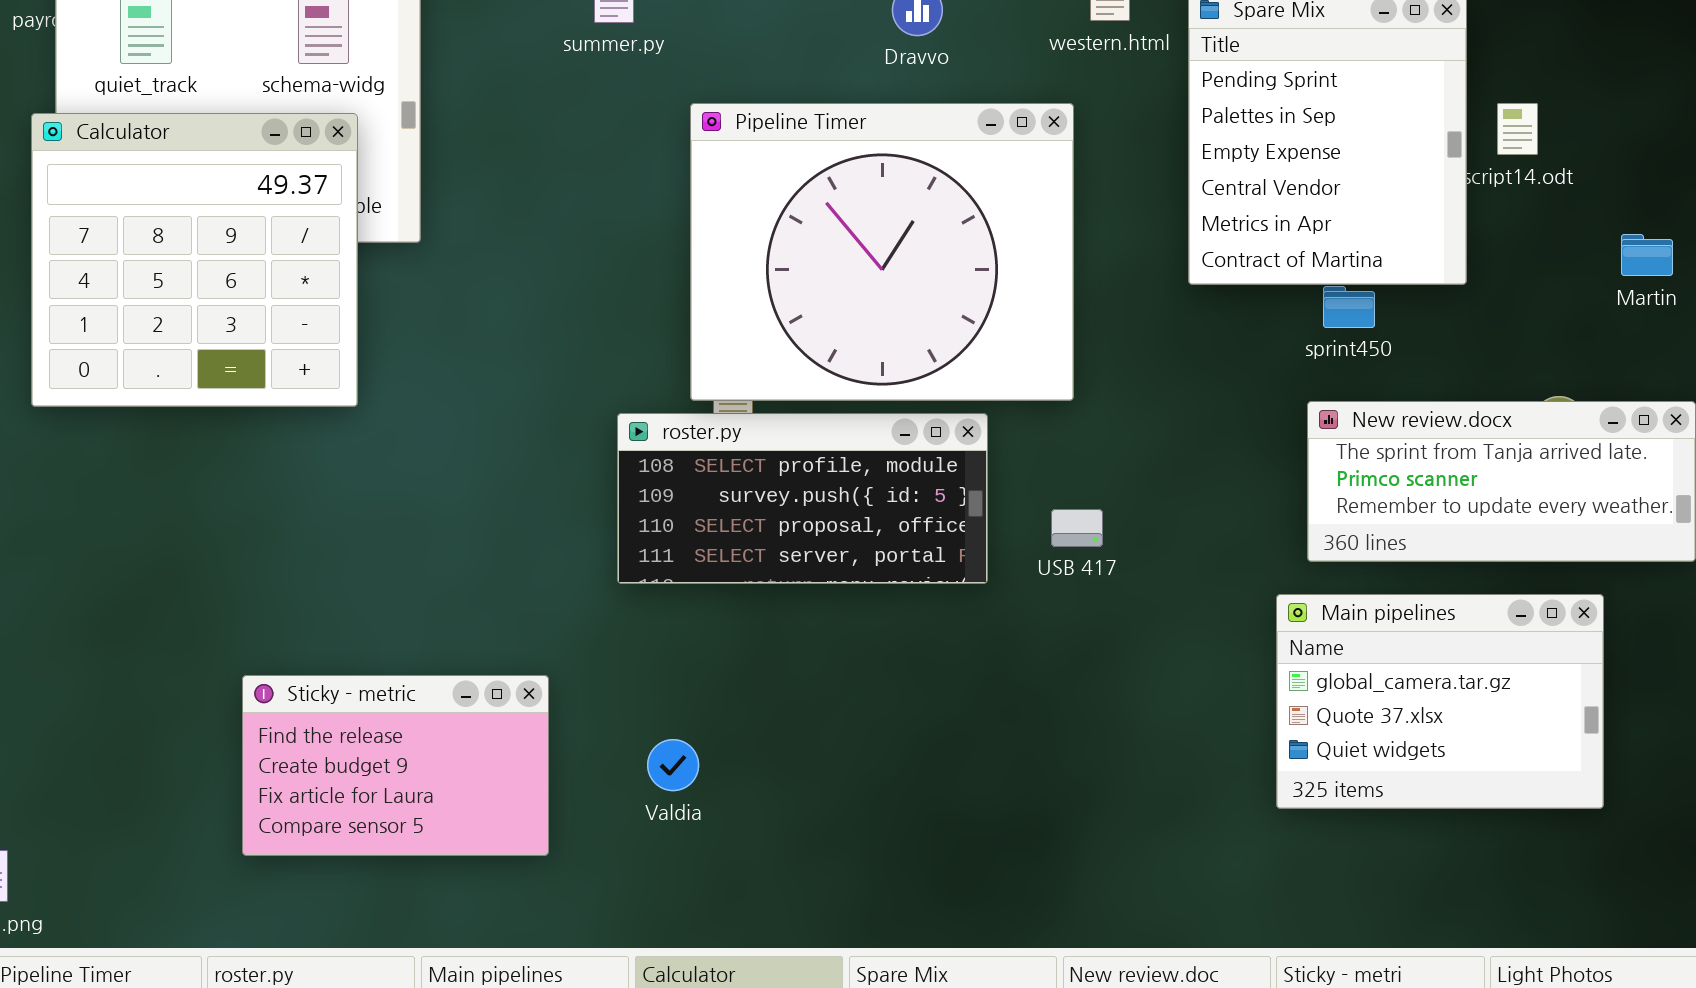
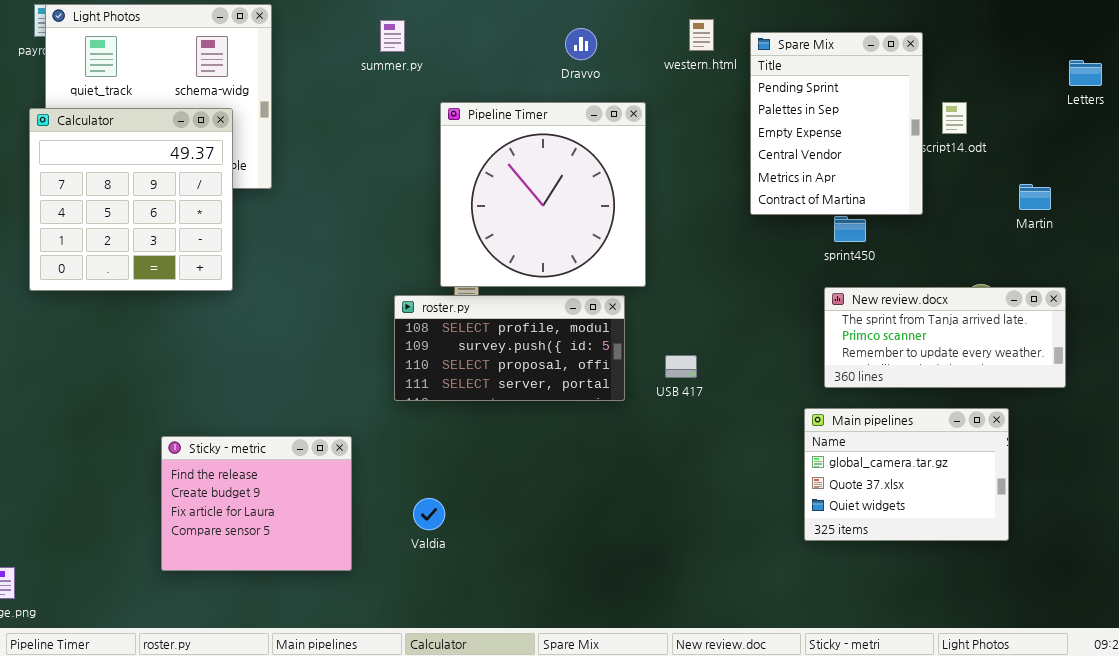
Pipeline Timer: [690,103,1074,401] -> [440,102,646,287], resized
Sticky - metric: [242,675,549,856] -> [161,436,352,571], resized

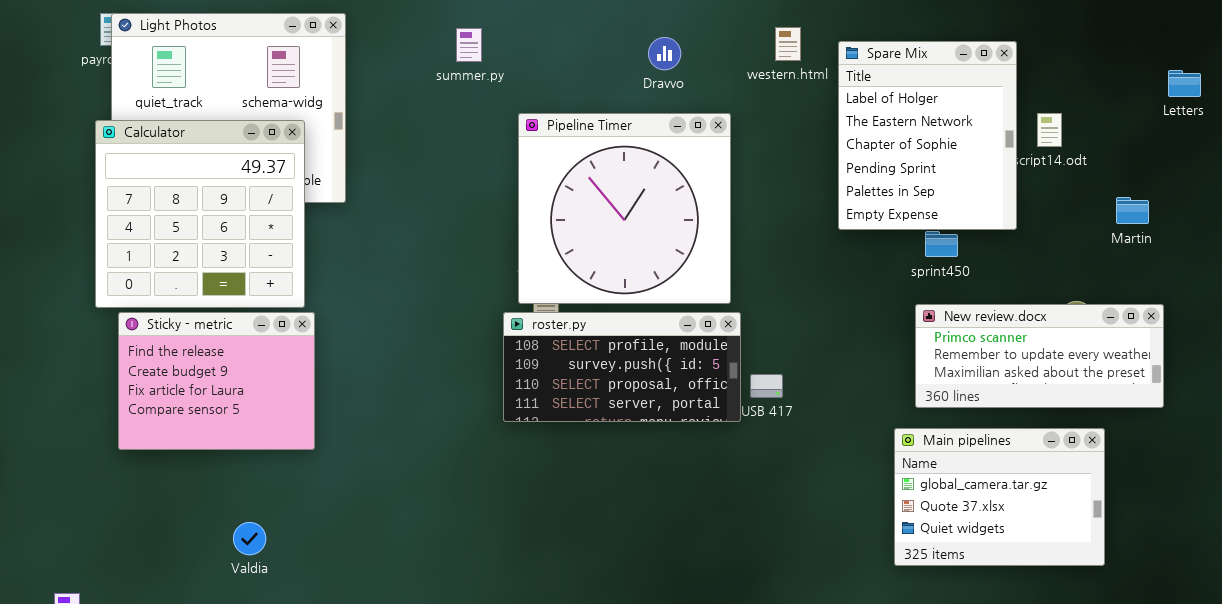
Spare Mix: [750,32,923,215] -> [838,41,1017,230], scrolled up 3 rows
New review.docx: [824,287,1066,388] -> [915,304,1164,408], scrolled down 1 row
roster.py: [394,295,625,401] -> [503,312,741,422], moved
Sticky - metric: [161,436,352,571] -> [118,312,315,450], moved
Valdia: [413,498,445,530] -> [233,522,266,555], moved

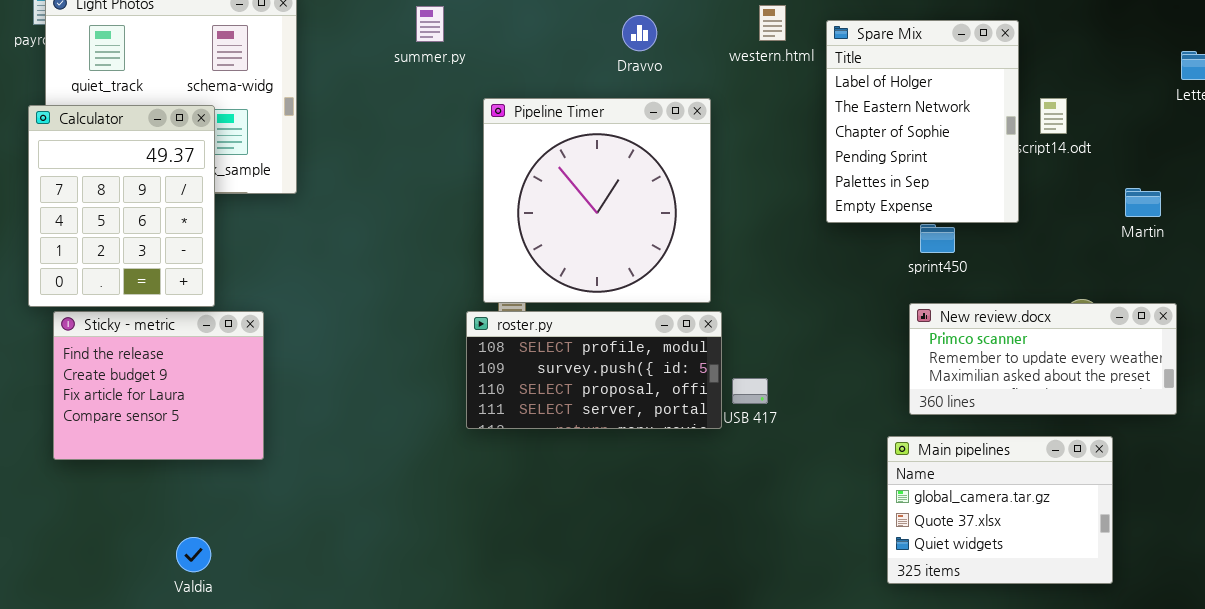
Calculator: [95,120,305,308] -> [28,105,215,307], resized

